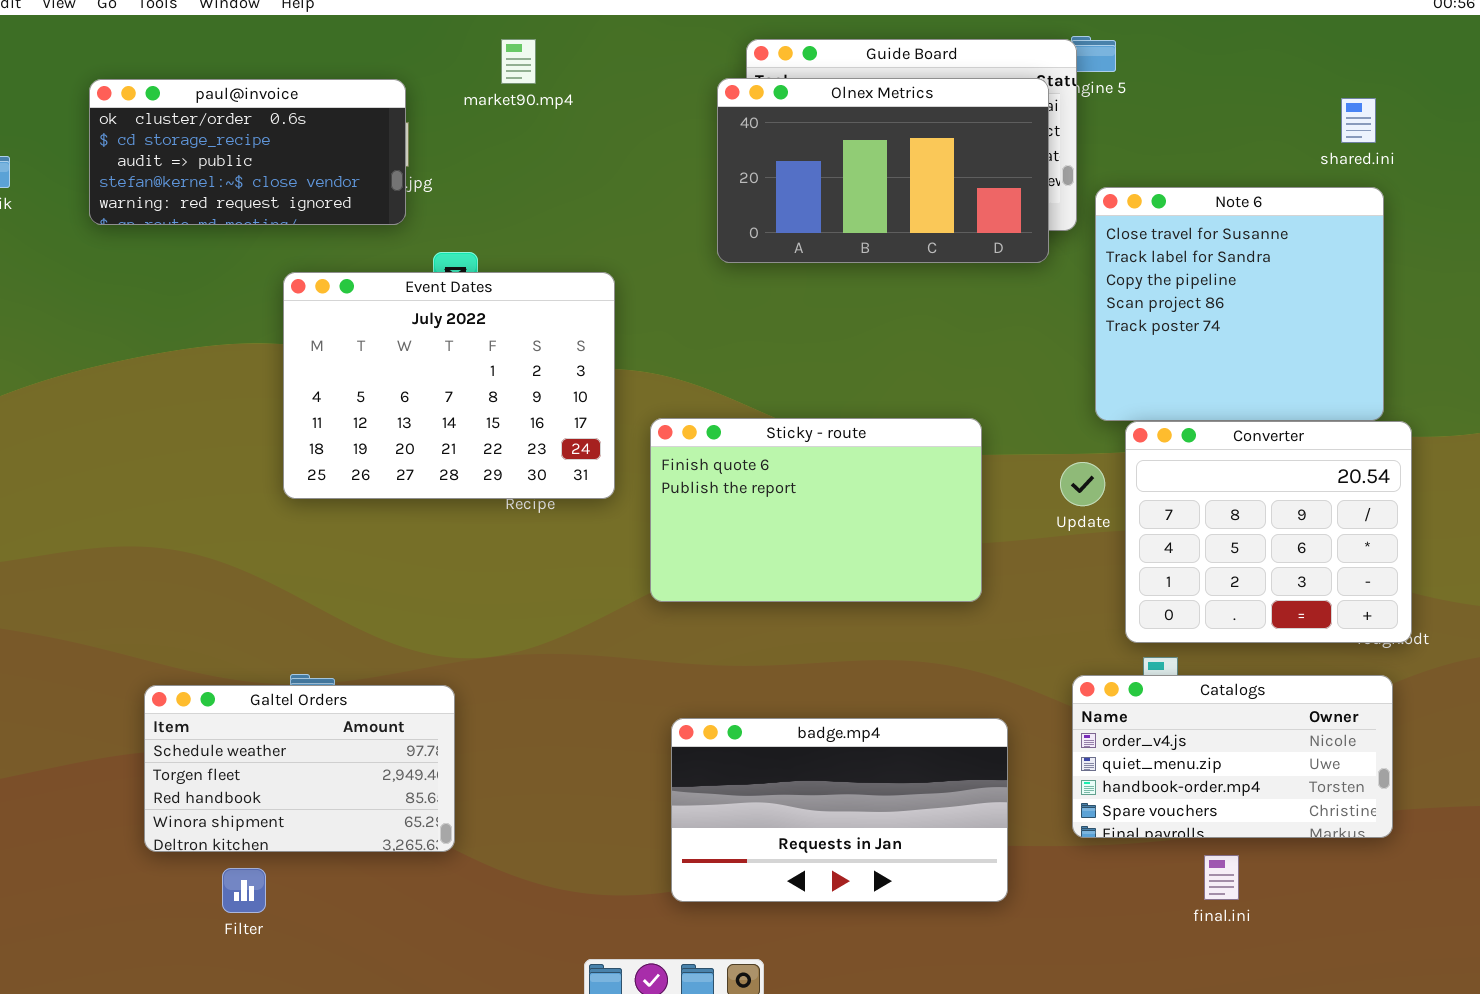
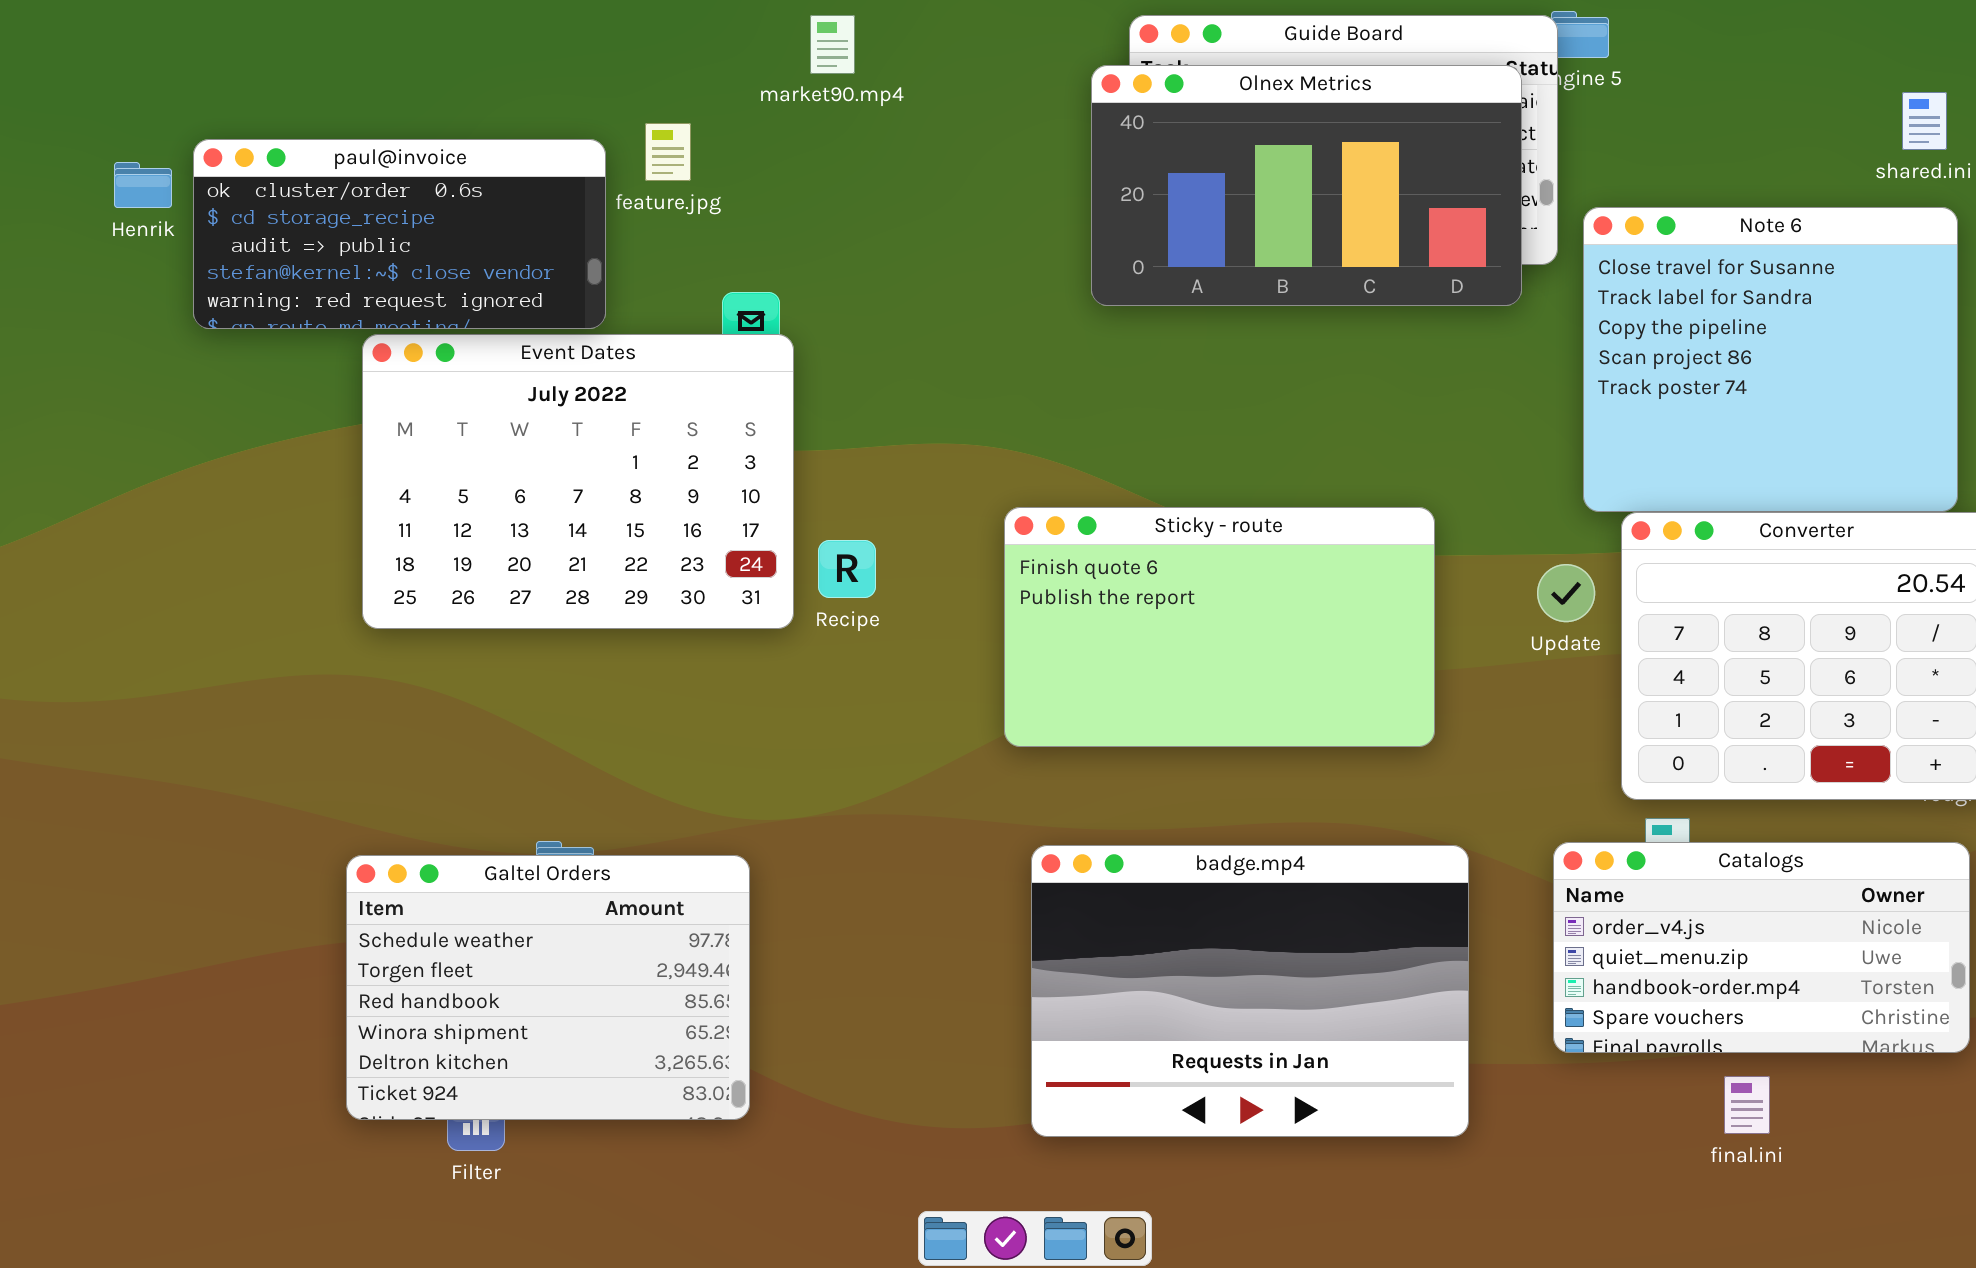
paul@invoice: [89,79,406,225] -> [193,139,606,329], moved
Event Dates: [283,272,615,499] -> [362,334,794,629], moved
Galtel Orders: [144,685,455,852] -> [346,855,750,1120], resized
badge.mp4: [671,718,1008,902] -> [1031,845,1469,1137], resized

